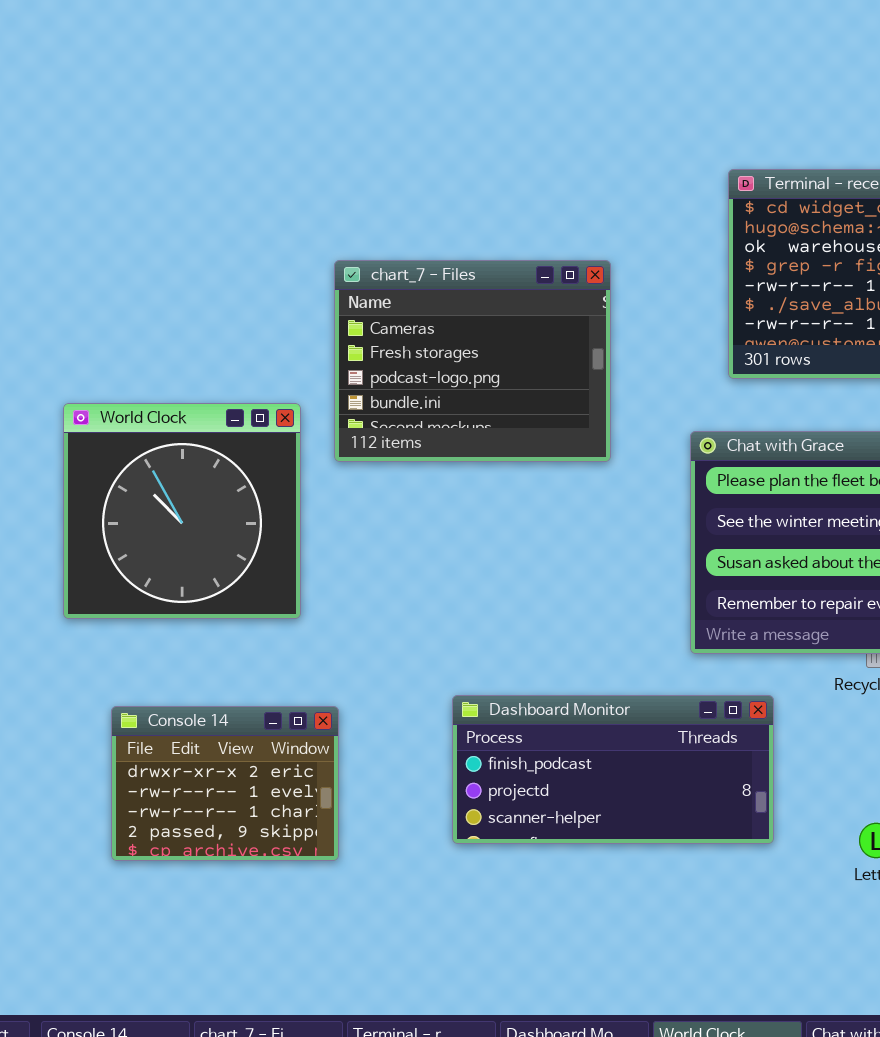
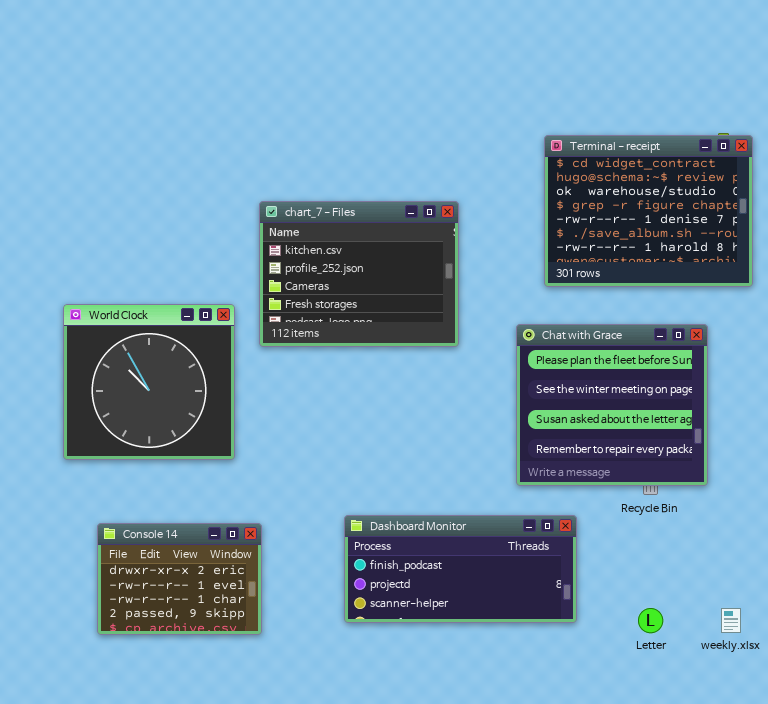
chart_7 - Files: [334,260,611,462] -> [259,201,459,347], scrolled up 2 rows

